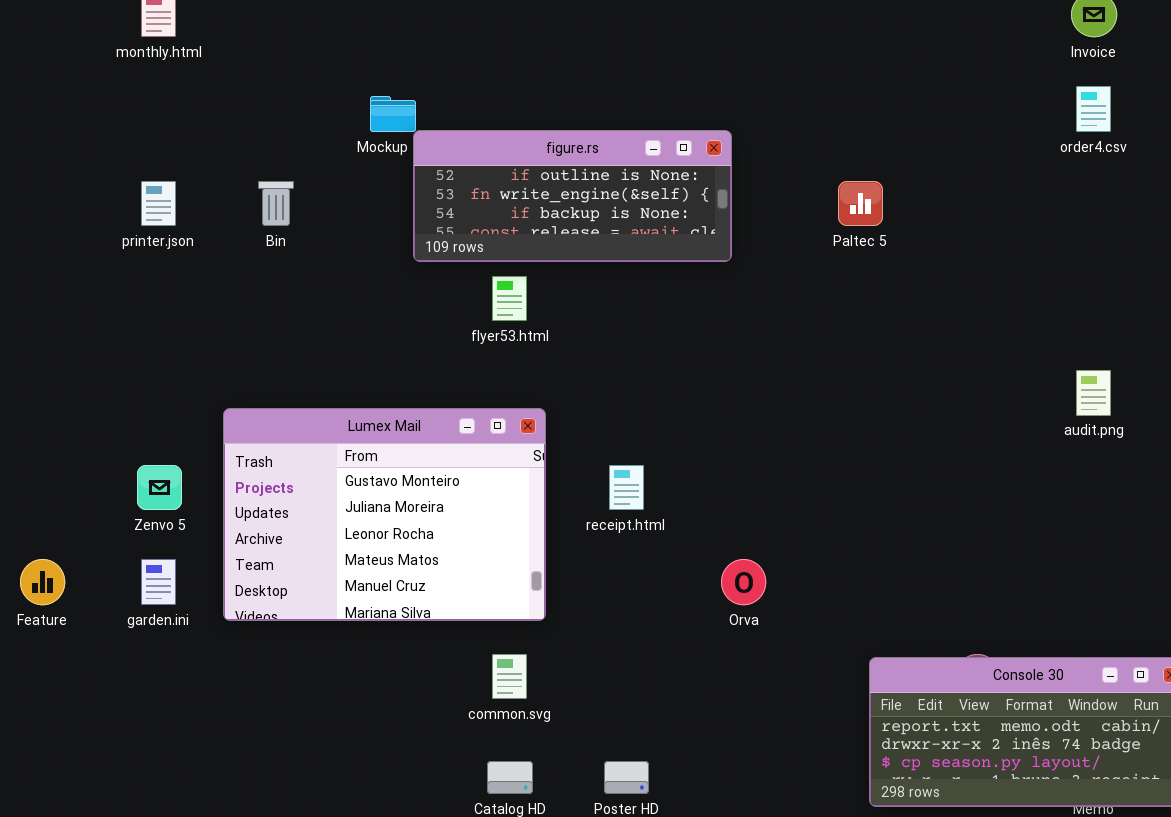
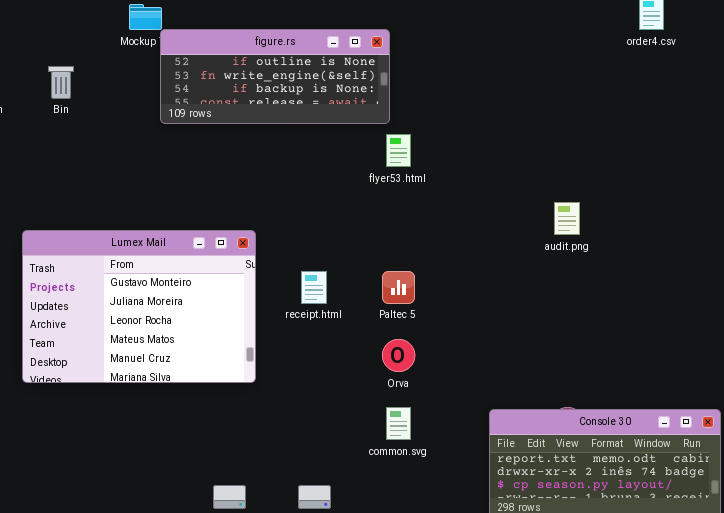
Paltec 5: [838,181,883,226] -> [382,271,415,304], moved
flyer53.html: [492,276,527,321] -> [386,134,411,167], moved
audit.png: [1076,370,1111,416] -> [554,202,580,235], moved
common.svg: [492,654,527,699] -> [386,407,411,440], moved

